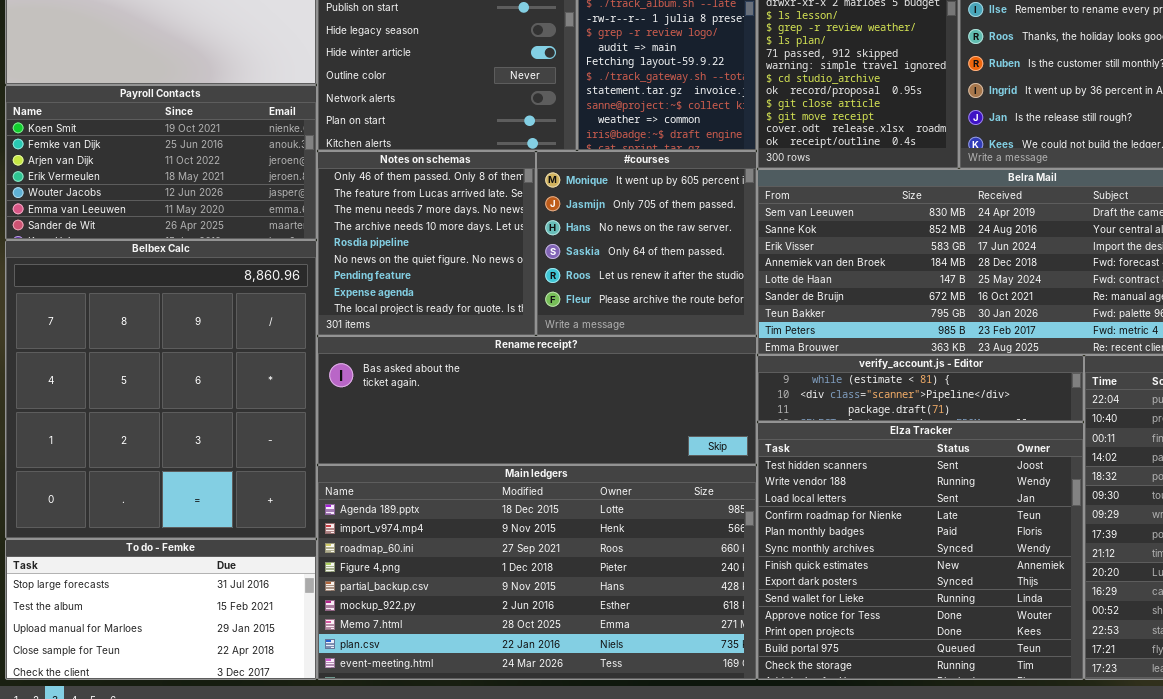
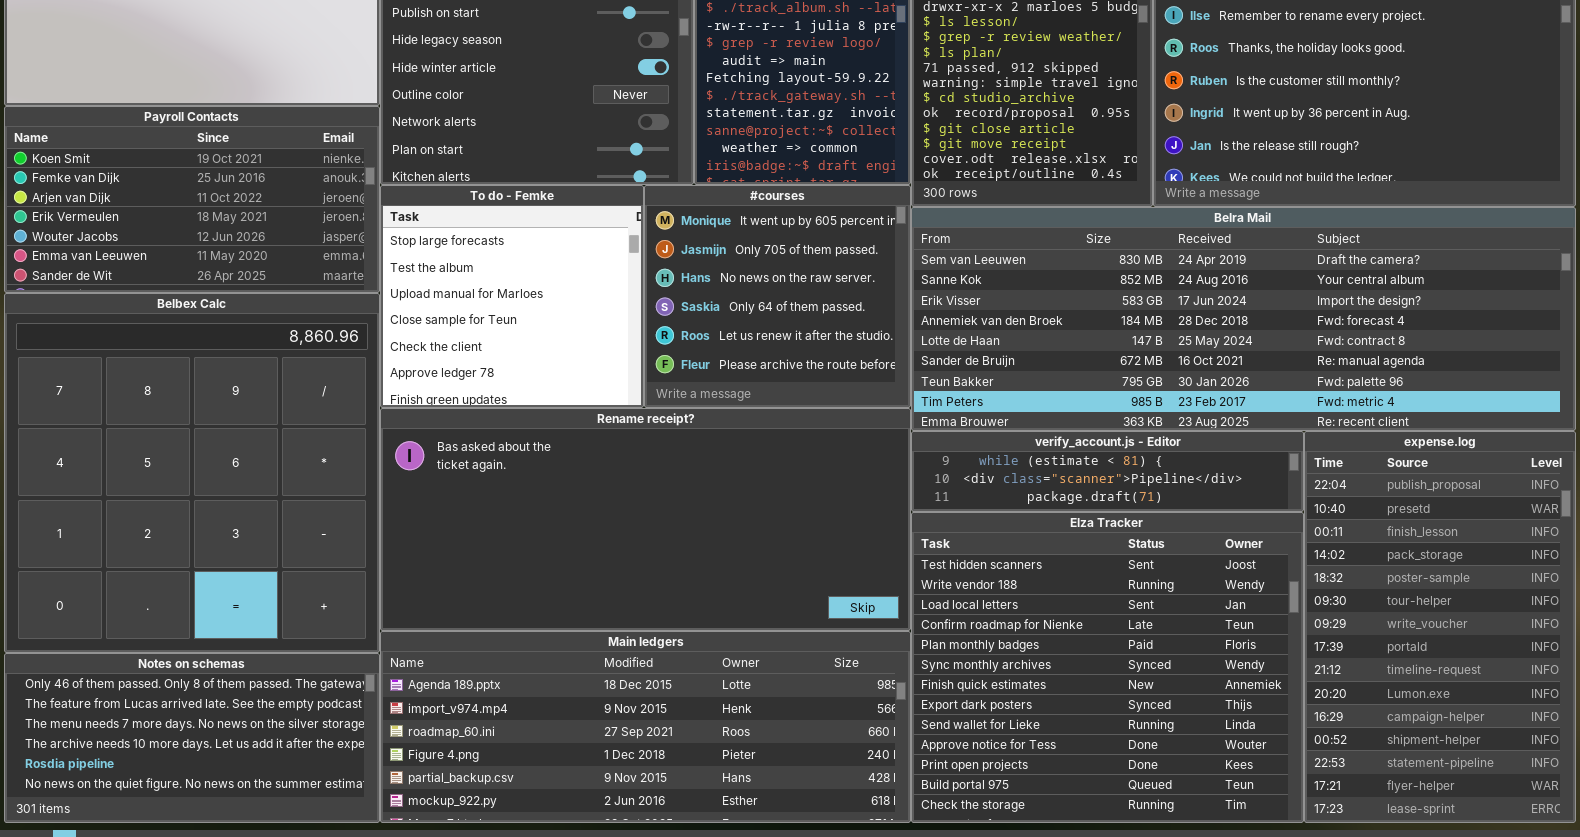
Notes on schemas: [317,151,536,336] -> [4,653,380,823], moved, resized
Rename receipt?: [317,336,757,465] -> [380,408,911,631], resized
Main ledgers: [317,465,757,680] -> [380,631,911,823], resized
To do - Femke: [5,539,317,680] -> [380,185,644,408], moved, resized

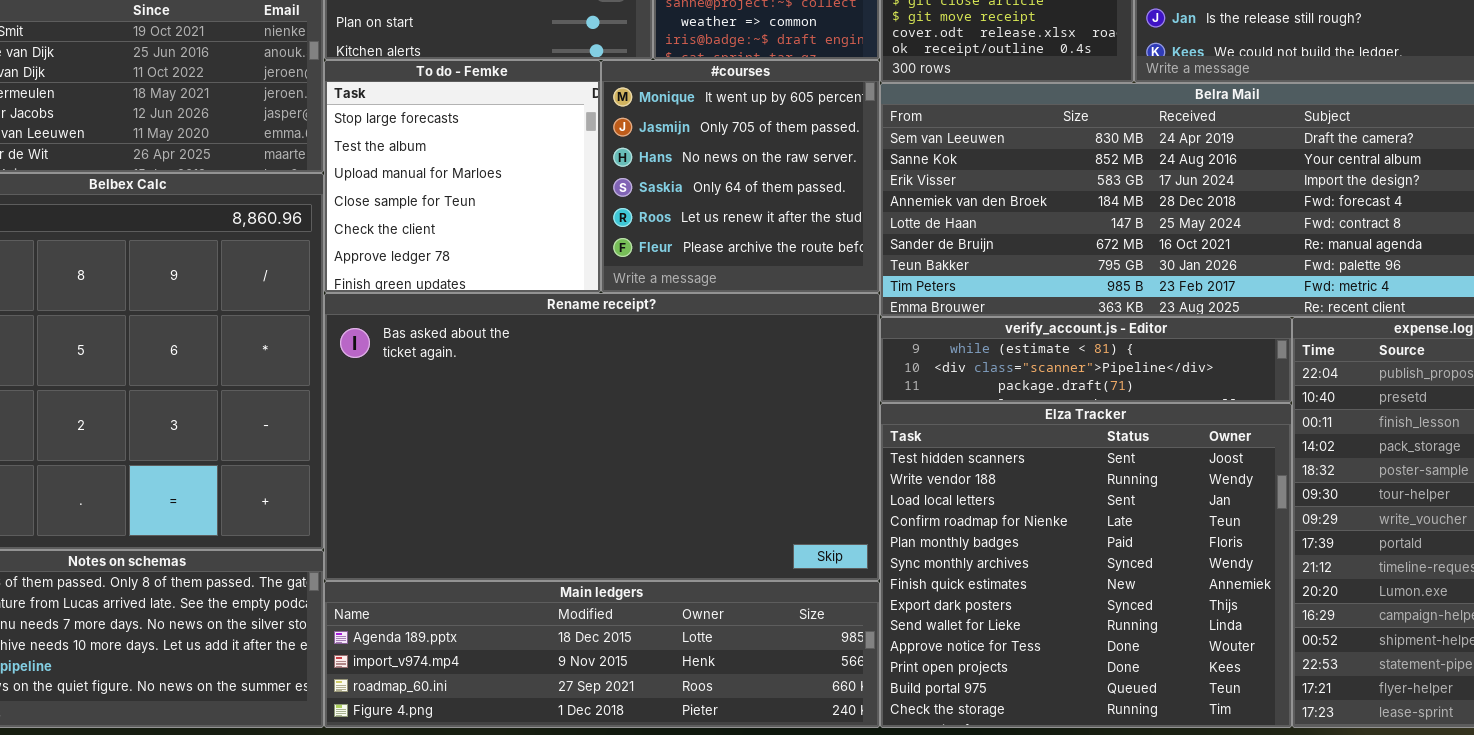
Rename receipt?: [380,408,911,631] -> [324,293,880,581], resized
Main ledgers: [380,631,911,823] -> [324,581,880,728], resized

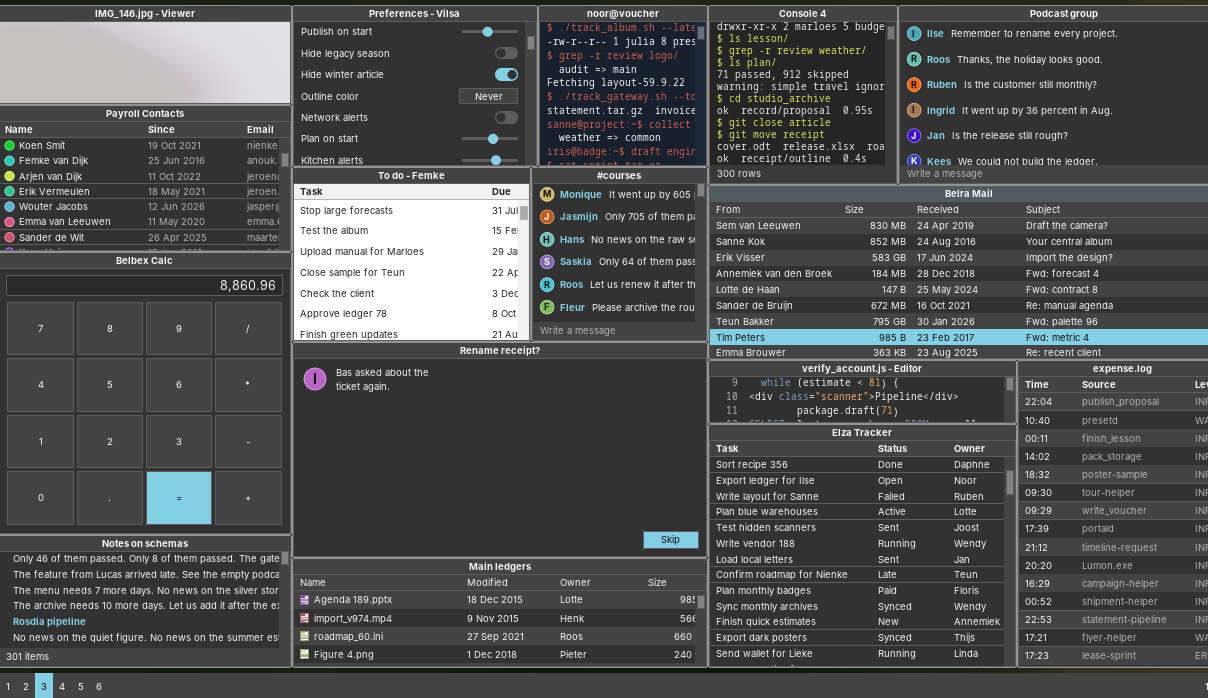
To do - Femke: [324,60,601,293] -> [292,167,531,342], resized
#courses: [601,60,880,293] -> [531,167,708,342], resized
Elza Tracker: [880,403,1292,728] -> [708,424,1017,668], scrolled up 4 rows

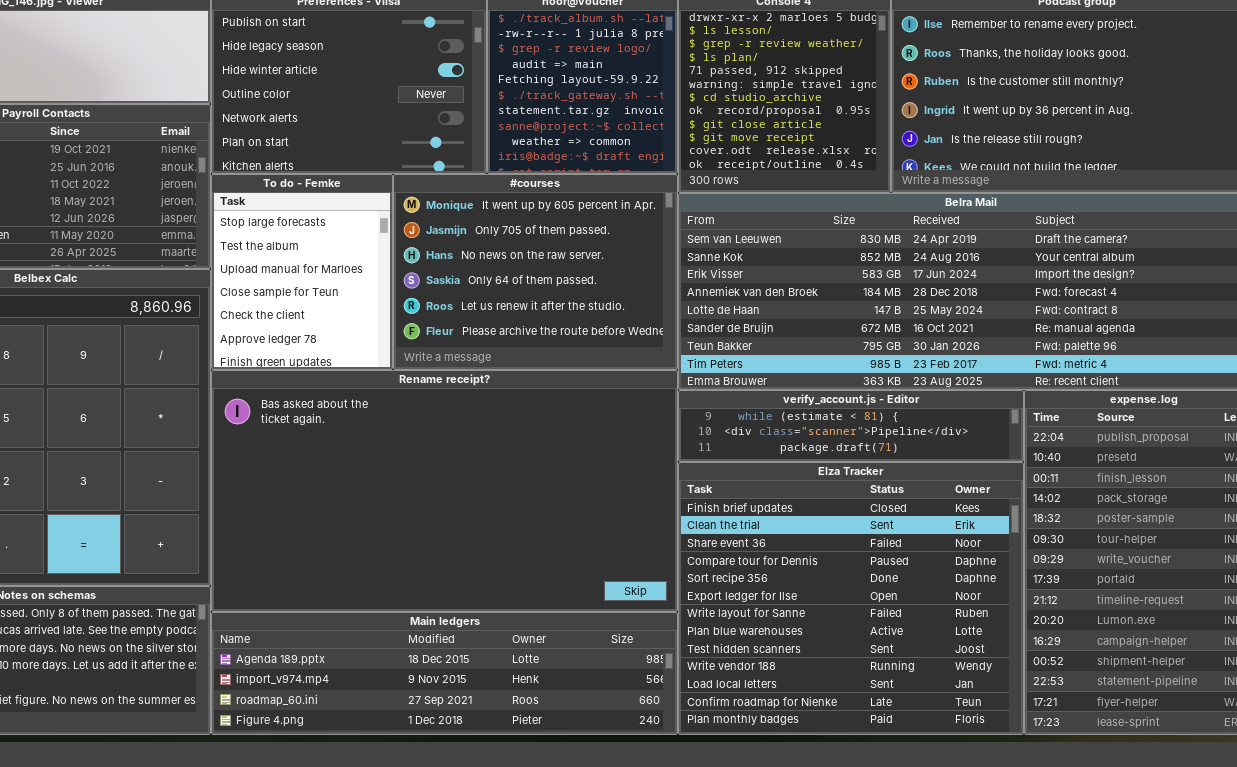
To do - Femke: [292,167,531,342] -> [211,174,393,370], resized
#courses: [531,167,708,342] -> [393,174,678,370], resized
Elza Tracker: [708,424,1017,668] -> [678,462,1024,735], scrolled up 4 rows

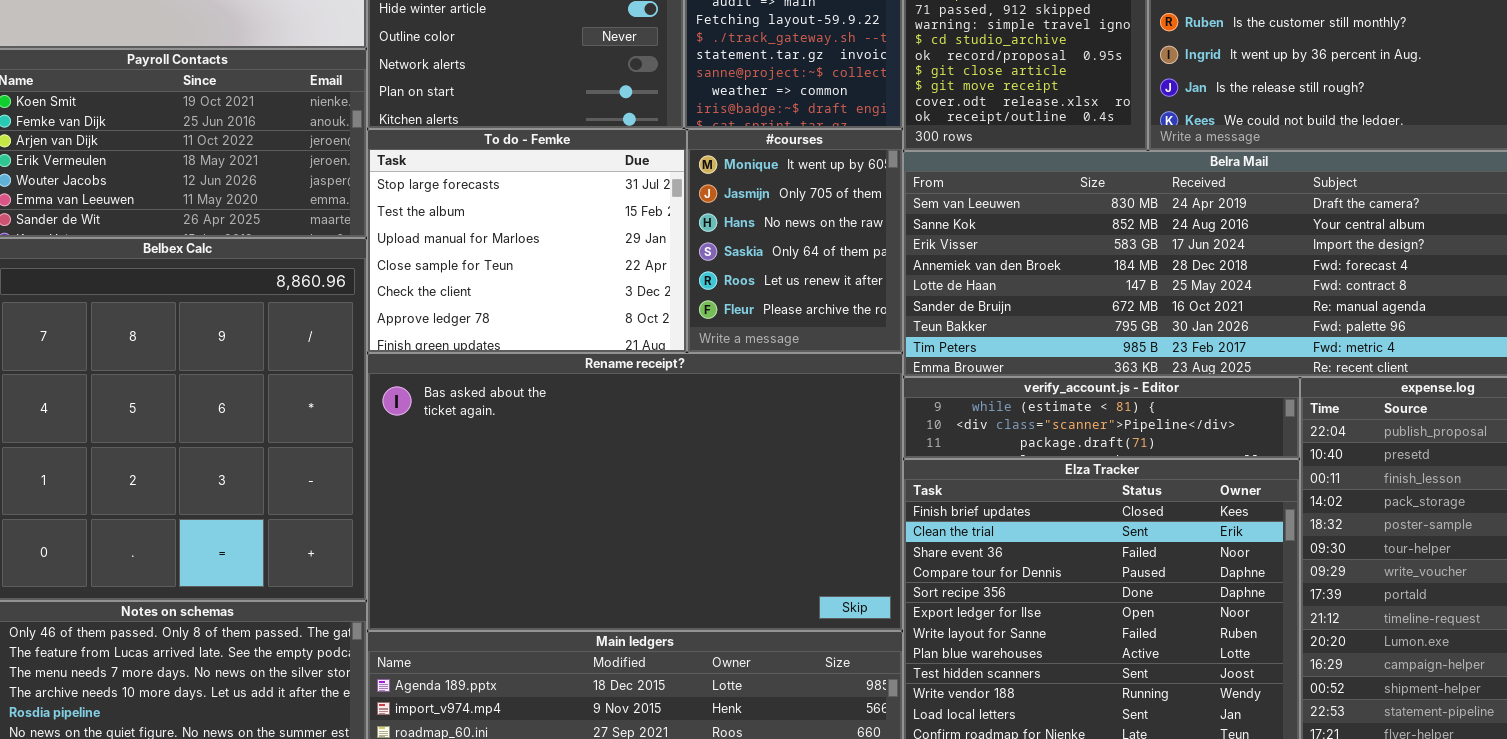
To do - Femke: [211,174,393,370] -> [367,129,687,353], resized
#courses: [393,174,678,370] -> [687,129,903,353], resized

